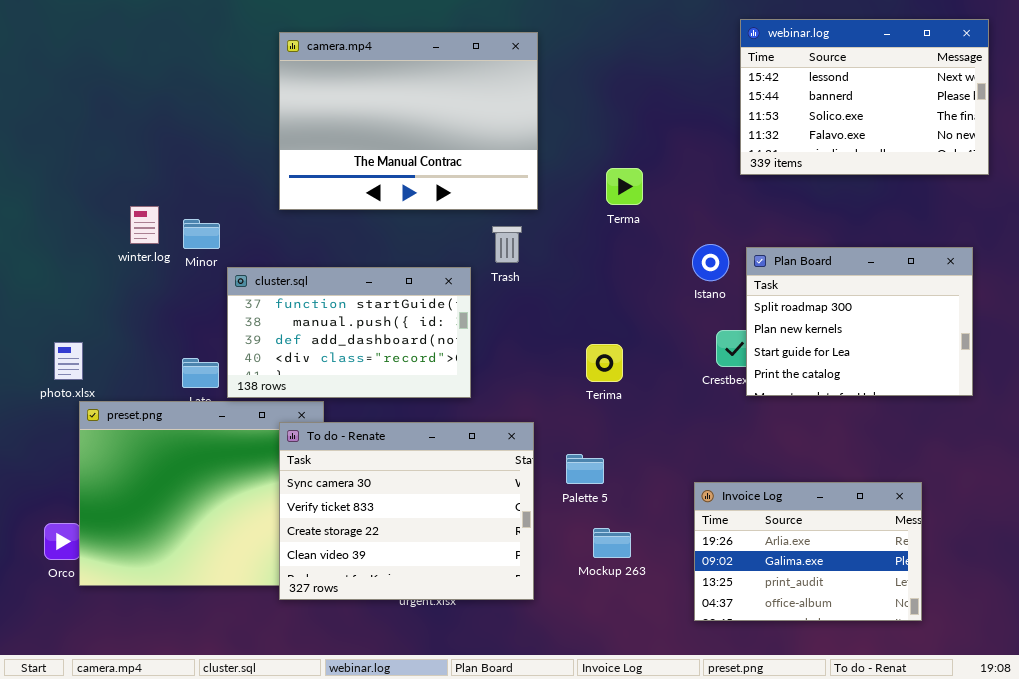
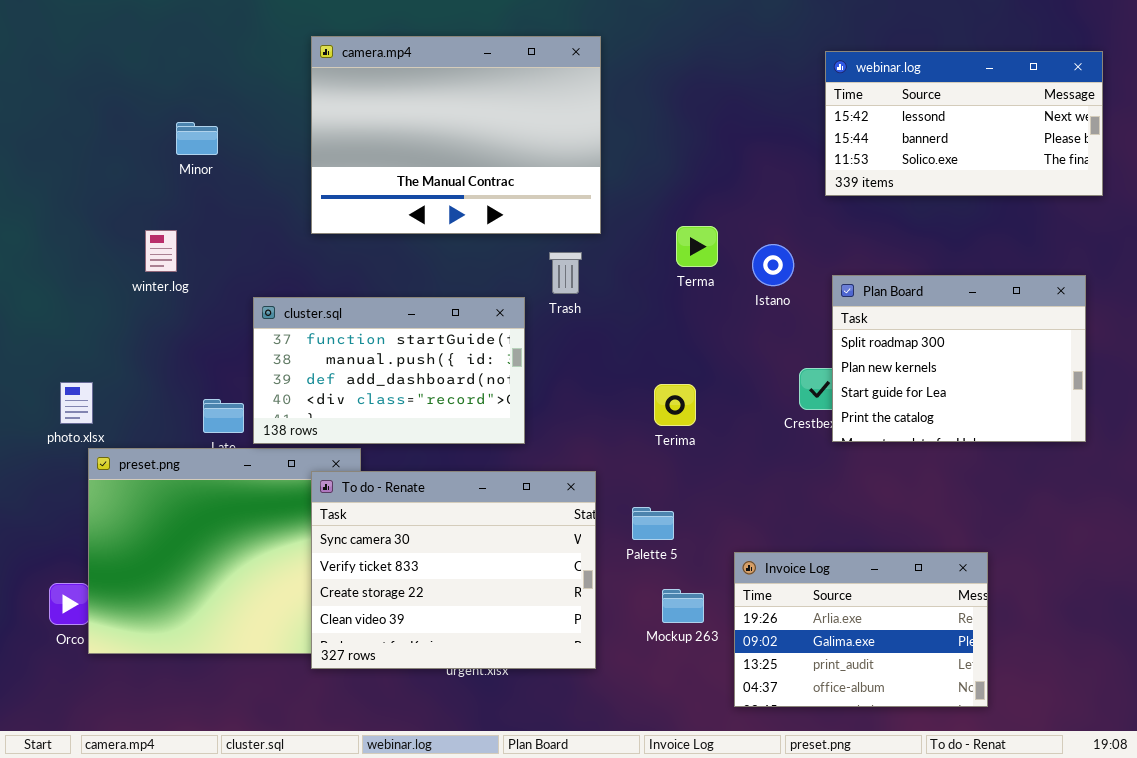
webinar.log: [740,19,989,175] -> [825,51,1103,196], resized
Terma: [606,168,643,205] -> [676,226,718,267], moved
Minor: [183,219,220,249] -> [176,122,218,155], moved
Istano: [692,244,729,281] -> [752,244,794,286], moved
Invoice Log: [694,482,922,621] -> [734,552,988,707], moved

